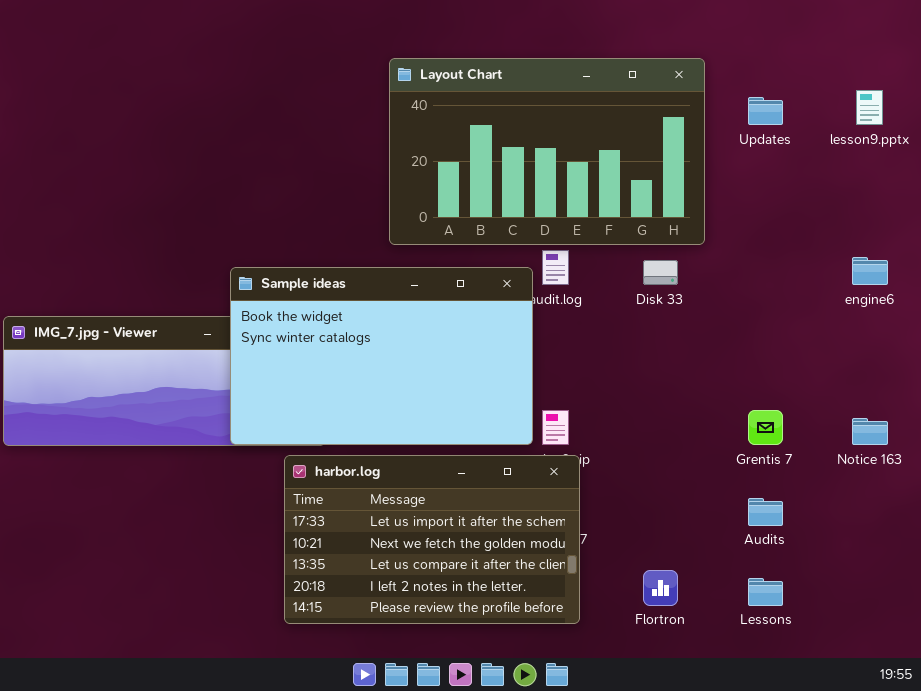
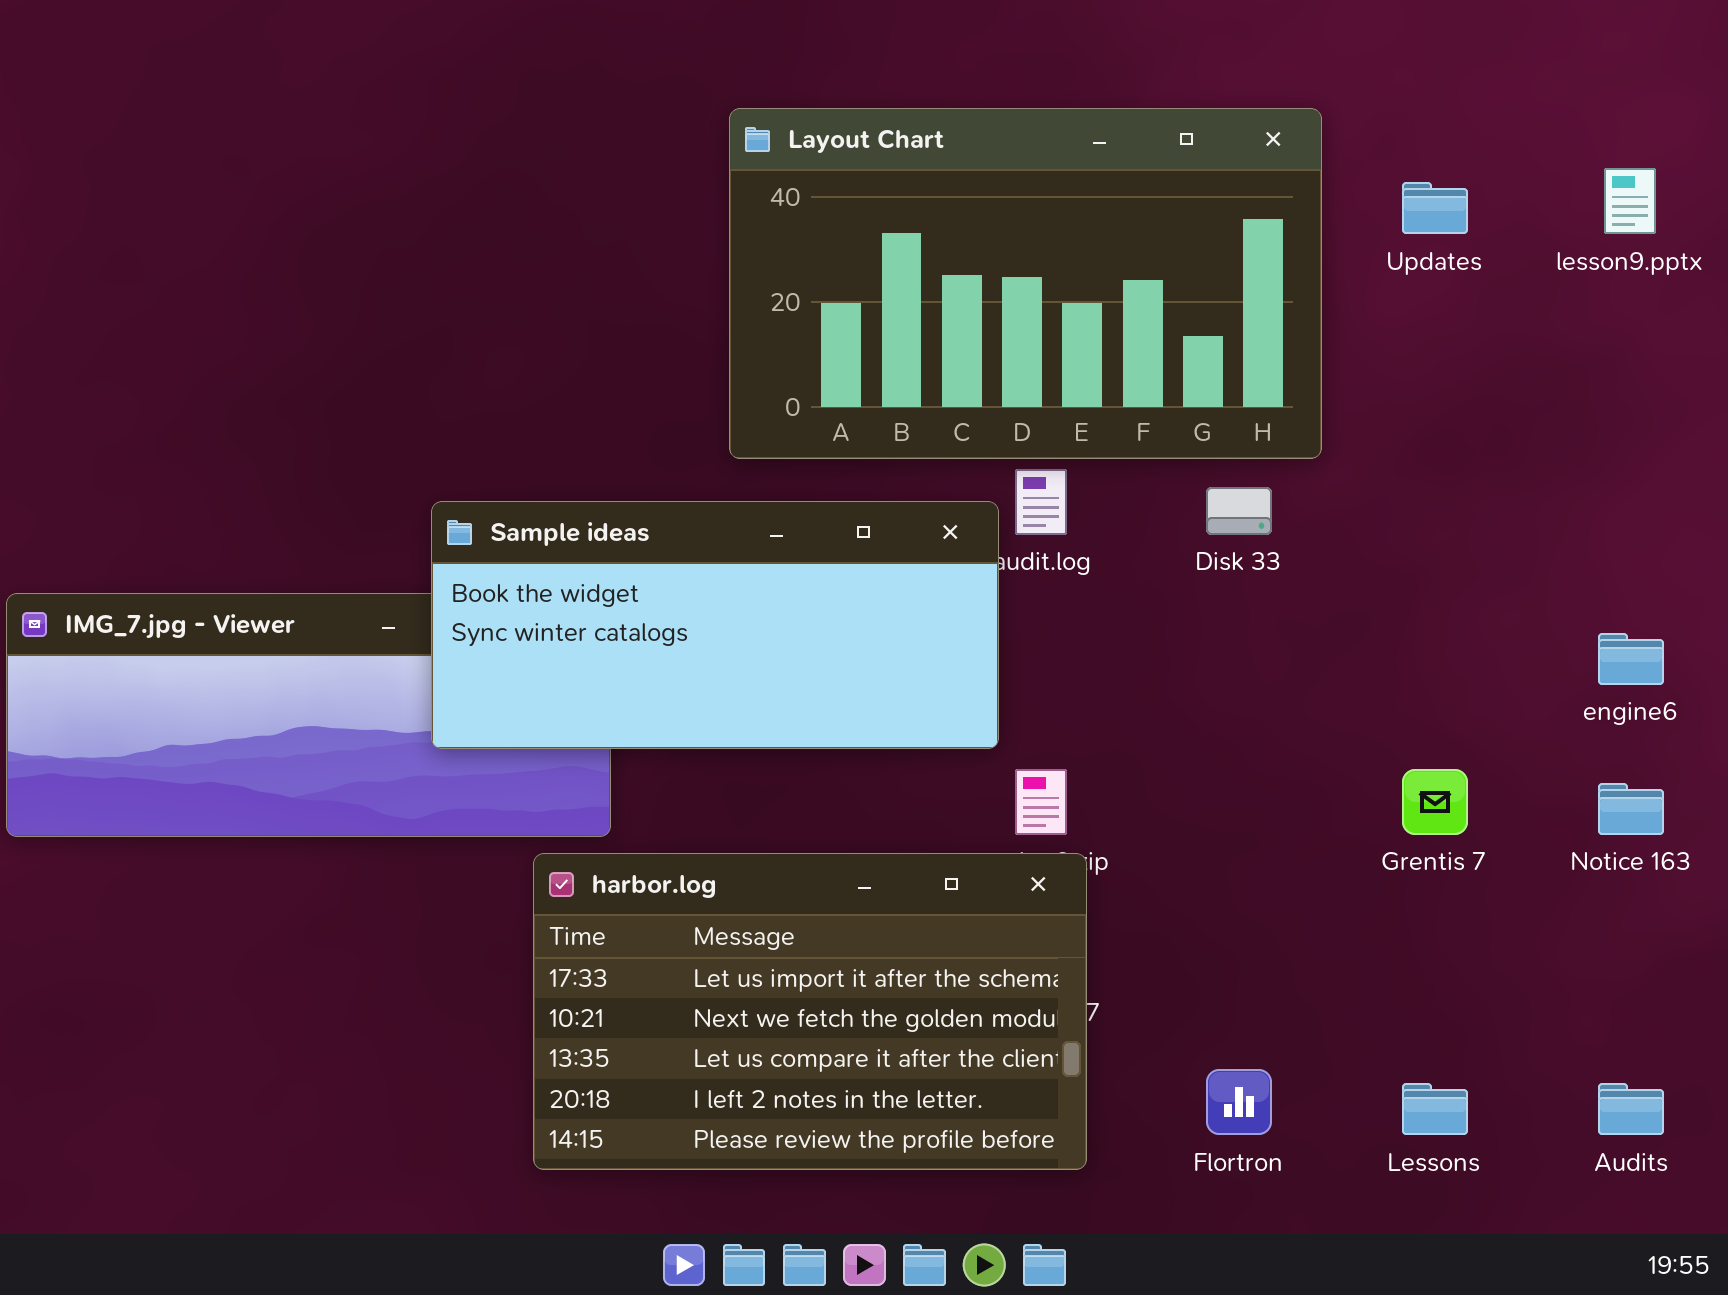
engine6: [852,257,888,285] -> [1598,633,1664,685], moved
Sample ideas: [230,267,533,445] -> [431,501,999,749], resized
Audits: [748,498,783,526] -> [1598,1083,1664,1135], moved

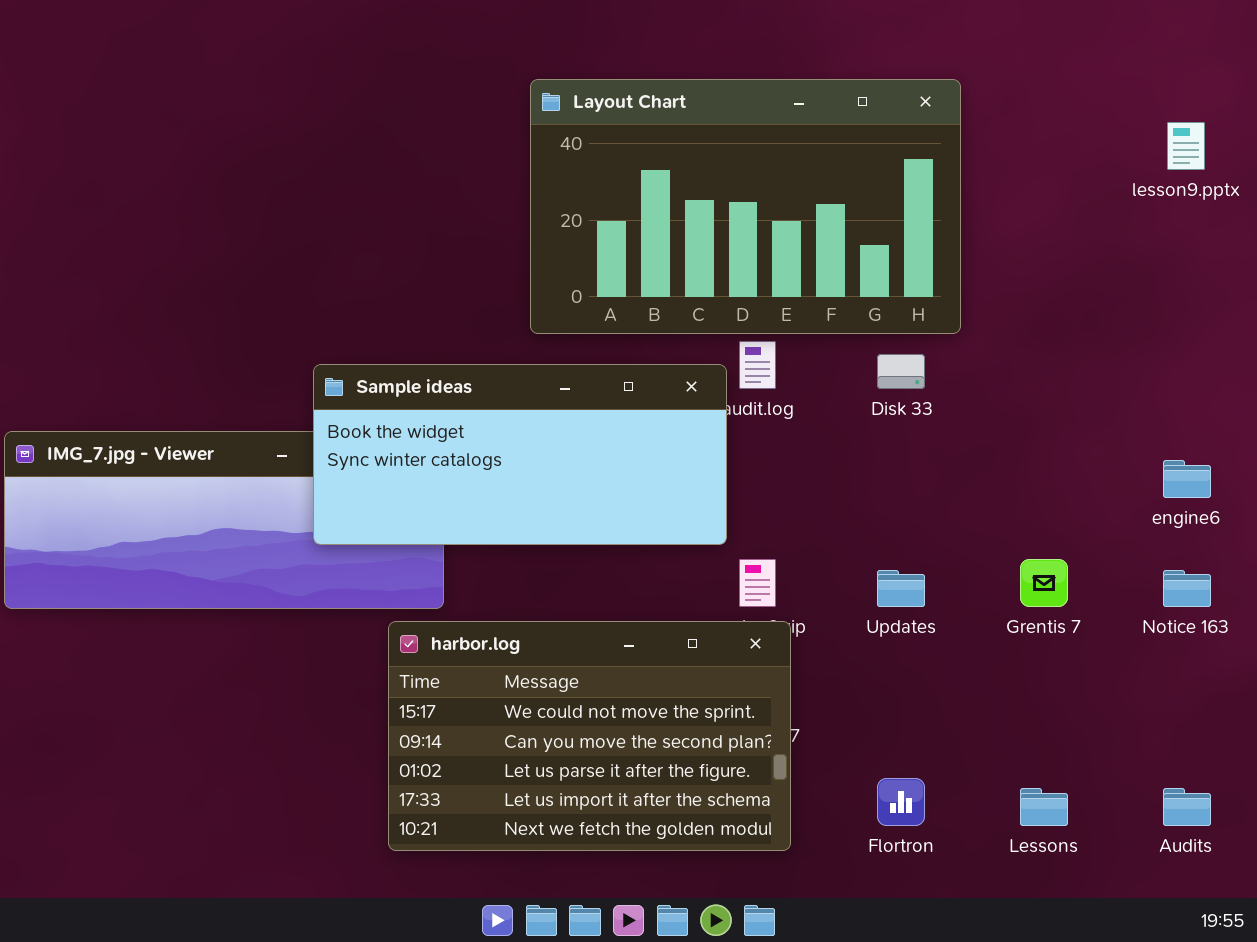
Updates: [1402,182,1468,234] -> [877,570,925,607], moved
harbor.log: [533,853,1087,1170] -> [388,621,791,851], scrolled up 3 rows

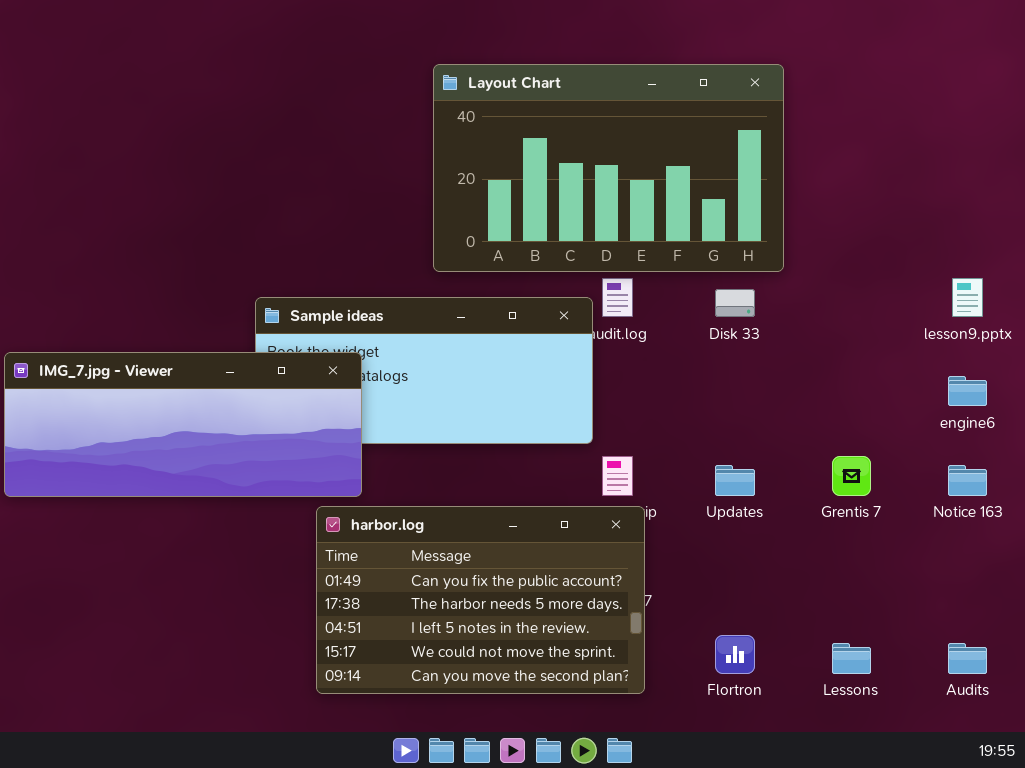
lesson9.pptx: [1167,122,1205,170] -> [952,278,983,317], moved
IMG_7.jpg - Viewer: [4,431,444,609] -> [4,352,362,497], raised
harbor.log: [388,621,791,851] -> [316,506,645,694], scrolled up 3 rows

